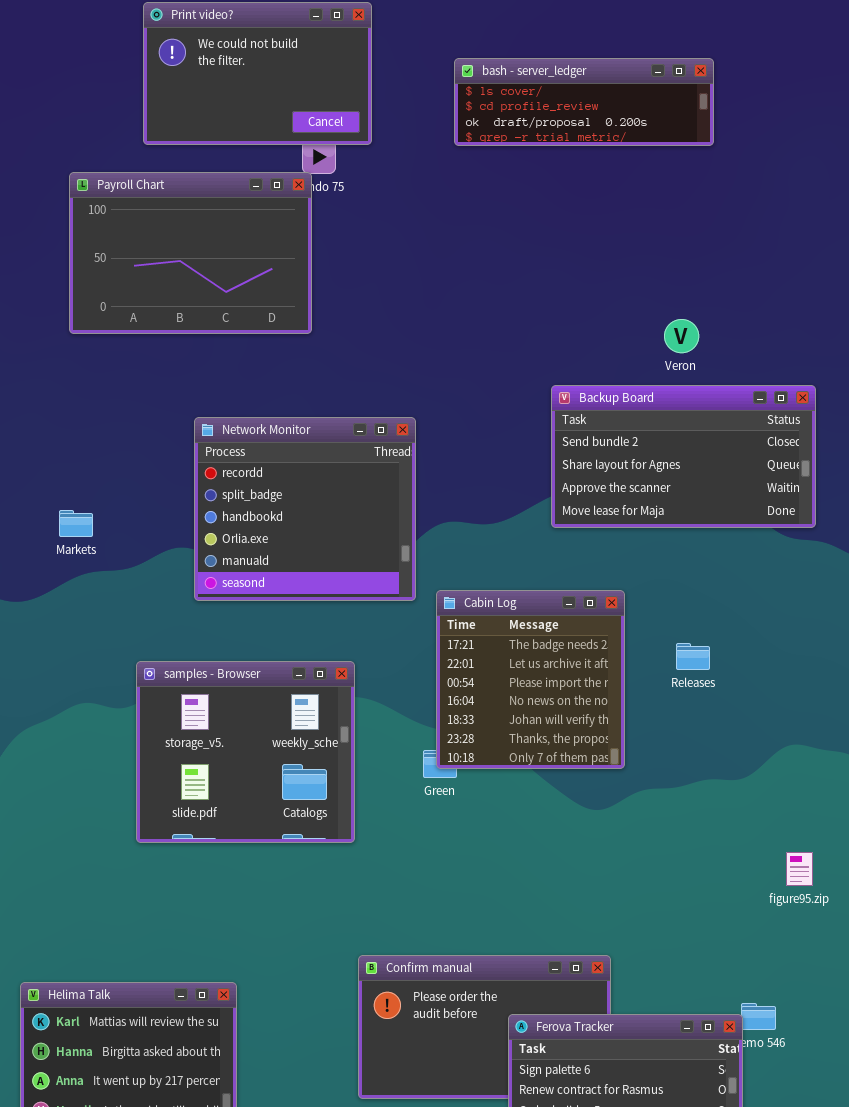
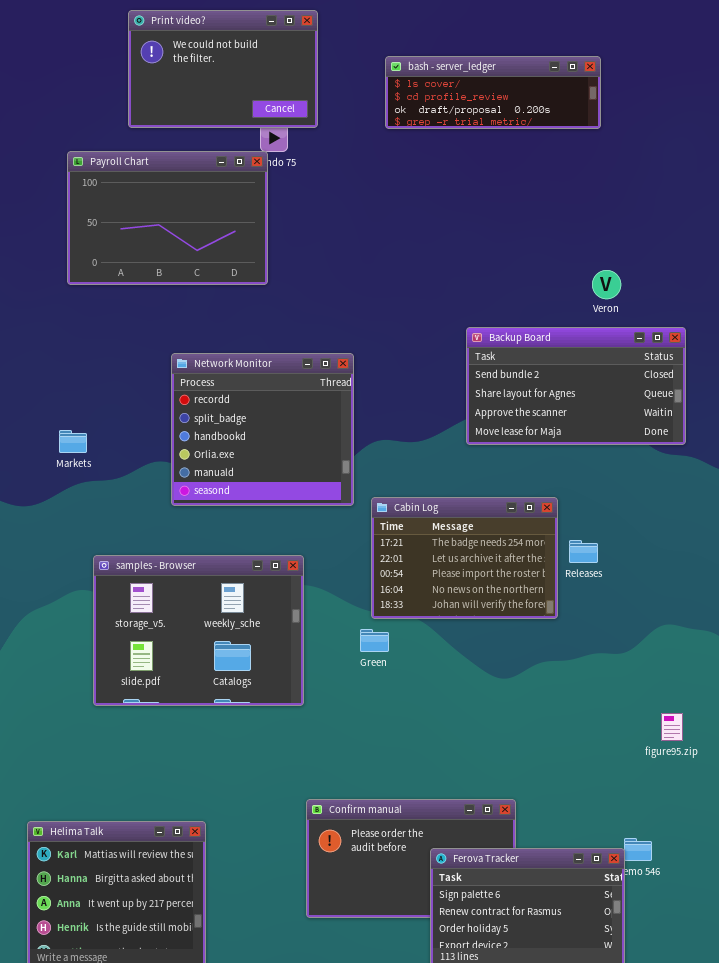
Veron: [664,319,699,353] -> [592,270,621,299], moved
Cabin Log: [436,590,625,769] -> [371,497,558,619], resized
samples - Browser: [136,661,355,843] -> [93,555,304,706], resized

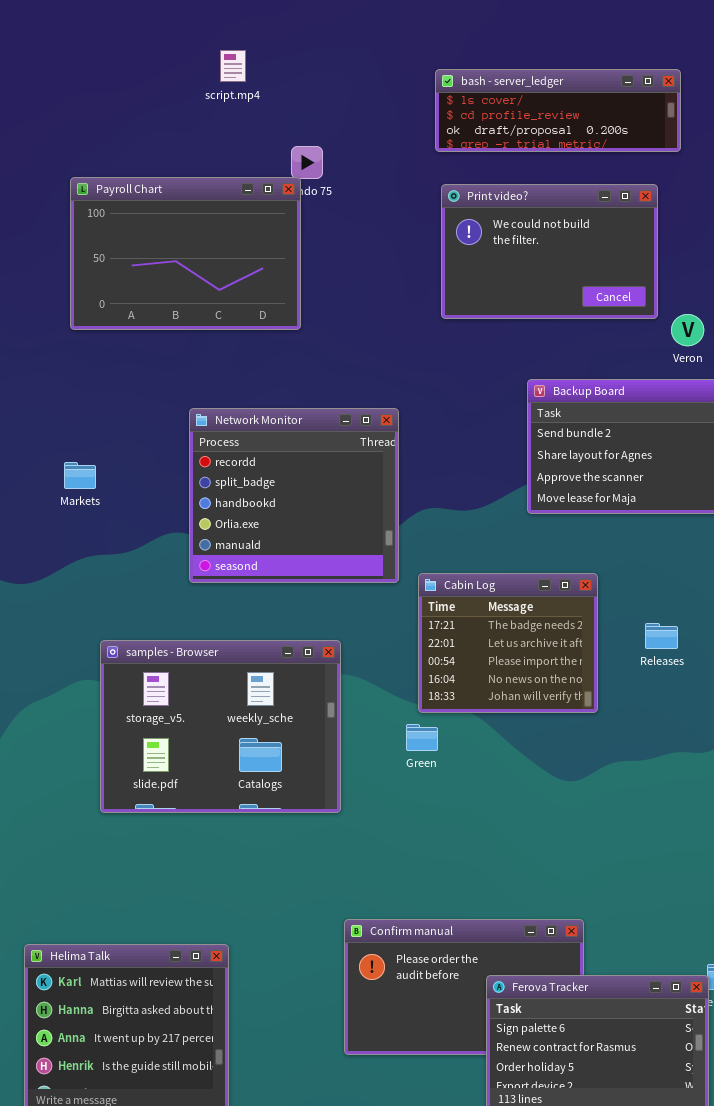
Print video?: [128,10,318,128] -> [441,184,658,319], moved
Markets: [59,430,87,453] -> [64,462,96,489], moved
Cabin Log: [371,497,558,619] -> [418,573,598,713], resized

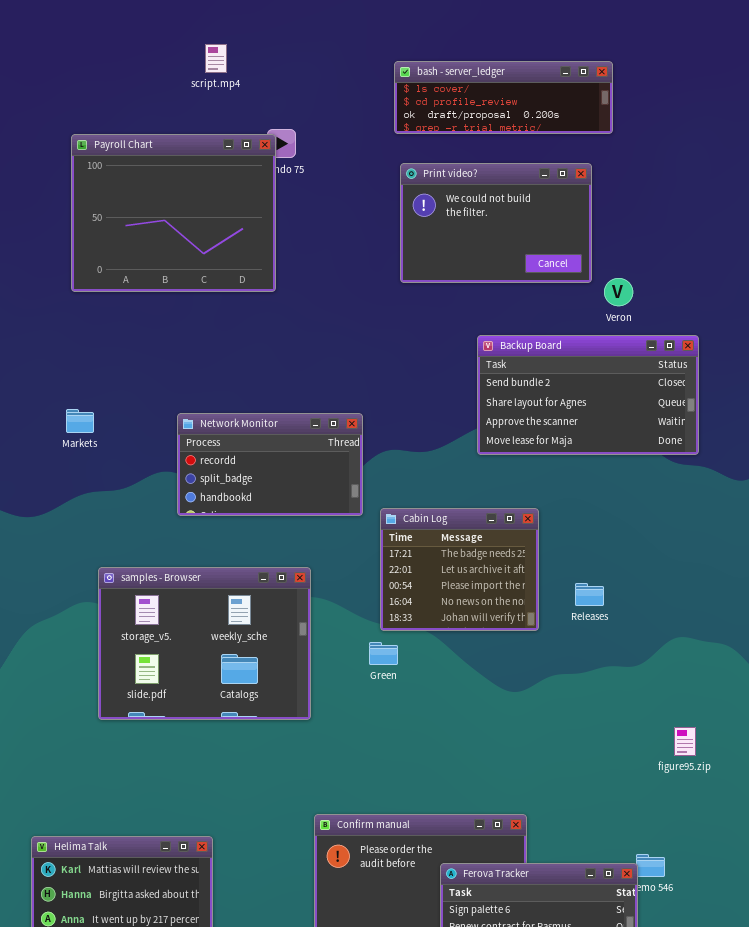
Payroll Chart: [70,177,301,330] -> [71,134,276,292], resized
Network Monitor: [189,408,399,583] -> [177,413,363,516], resized
Releases: [645,623,678,649] -> [575,583,604,606], moved

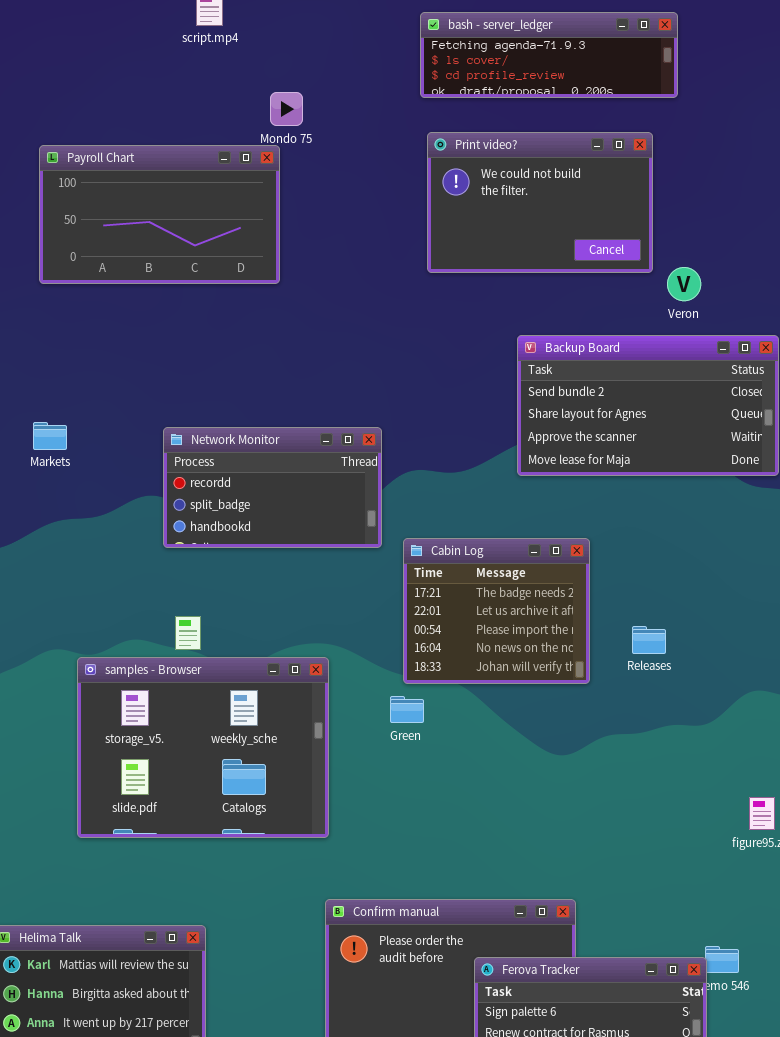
bash - server_ledger: [394,61,613,134] -> [420,12,678,98], scrolled up 1 row
Payroll Chart: [71,134,276,292] -> [39,145,280,284], resized
samples - Browser: [98,567,311,720] -> [77,657,329,838], moved

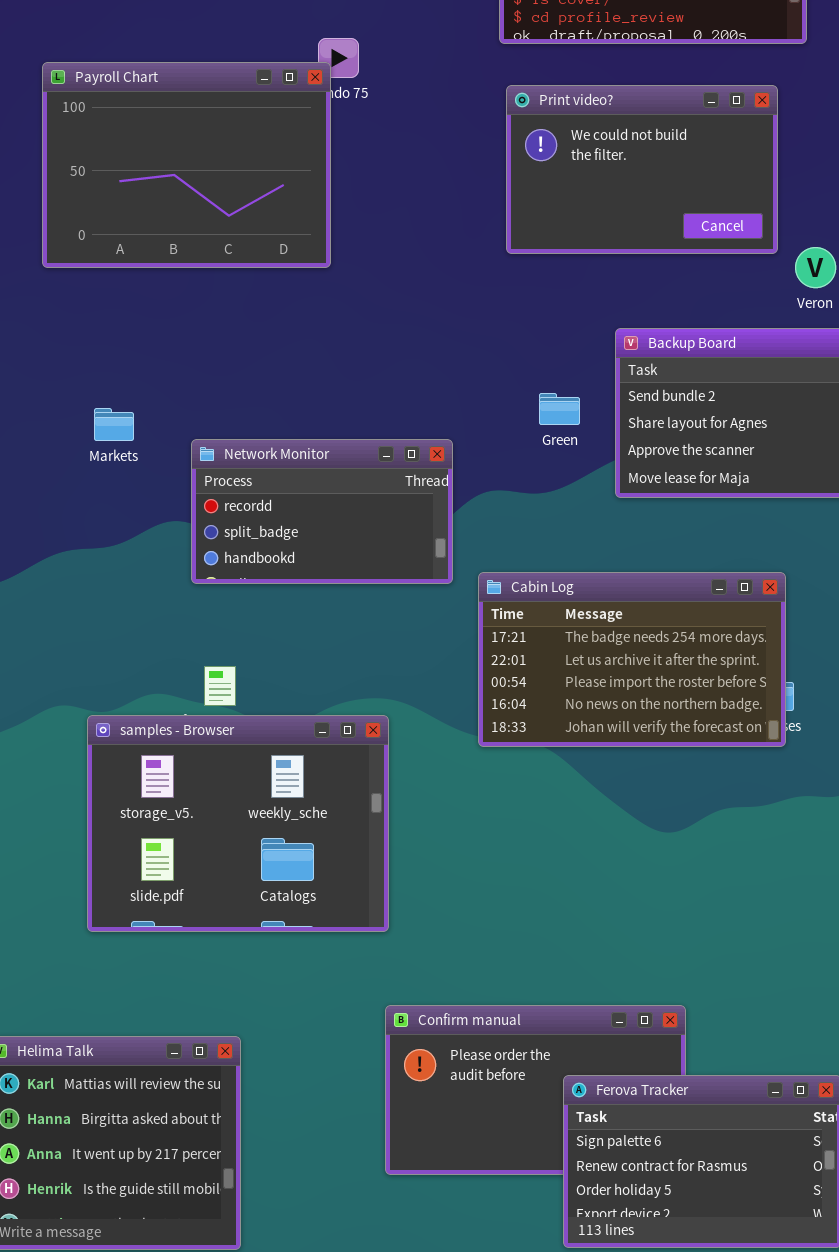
Payroll Chart: [39,145,280,284] -> [42,62,331,268], resized
Markets: [33,422,67,450] -> [94,408,134,441], moved
Cabin Log: [403,538,590,684] -> [478,572,786,747], resized
Green: [390,696,424,723] -> [539,393,580,425], moved

